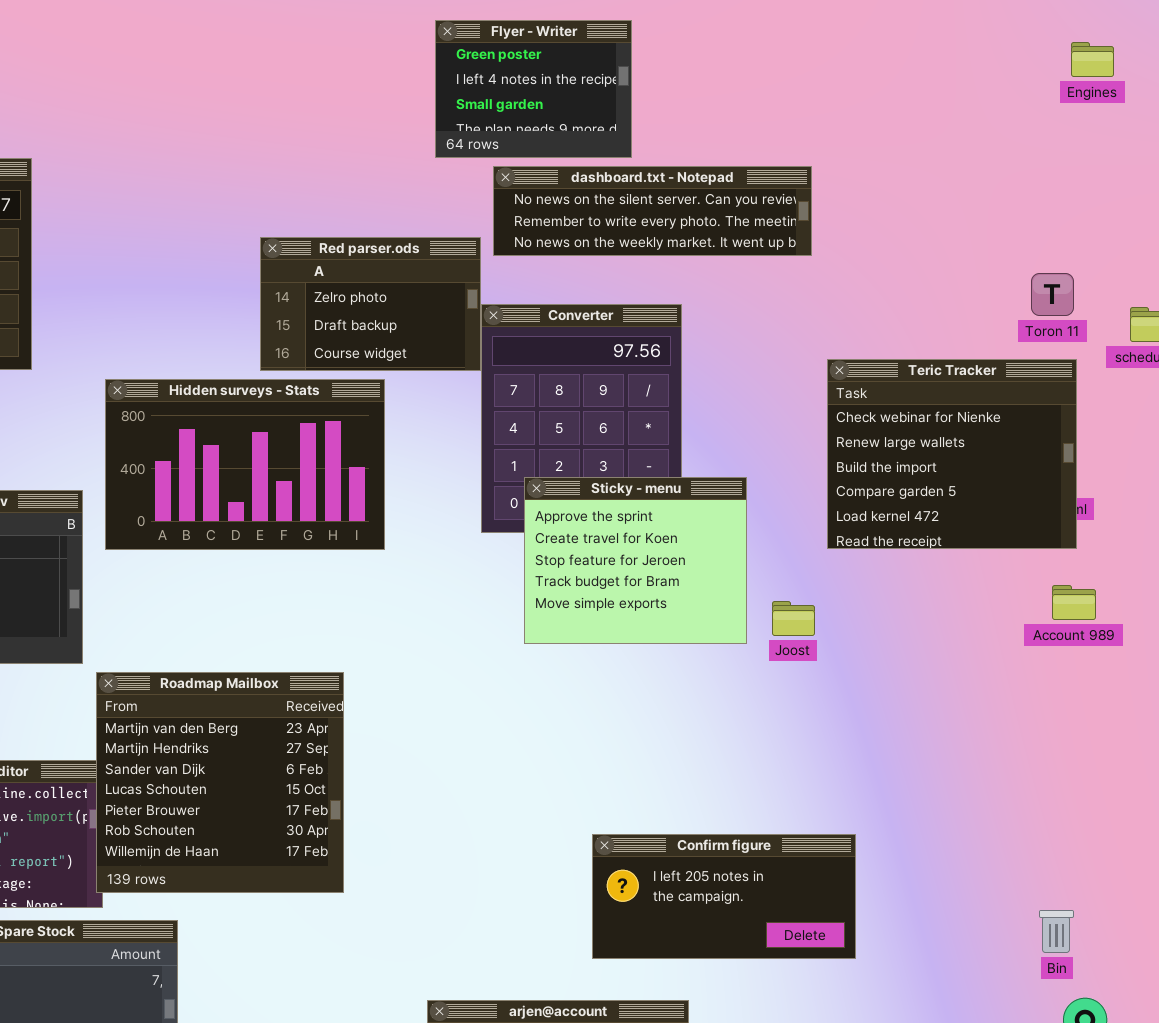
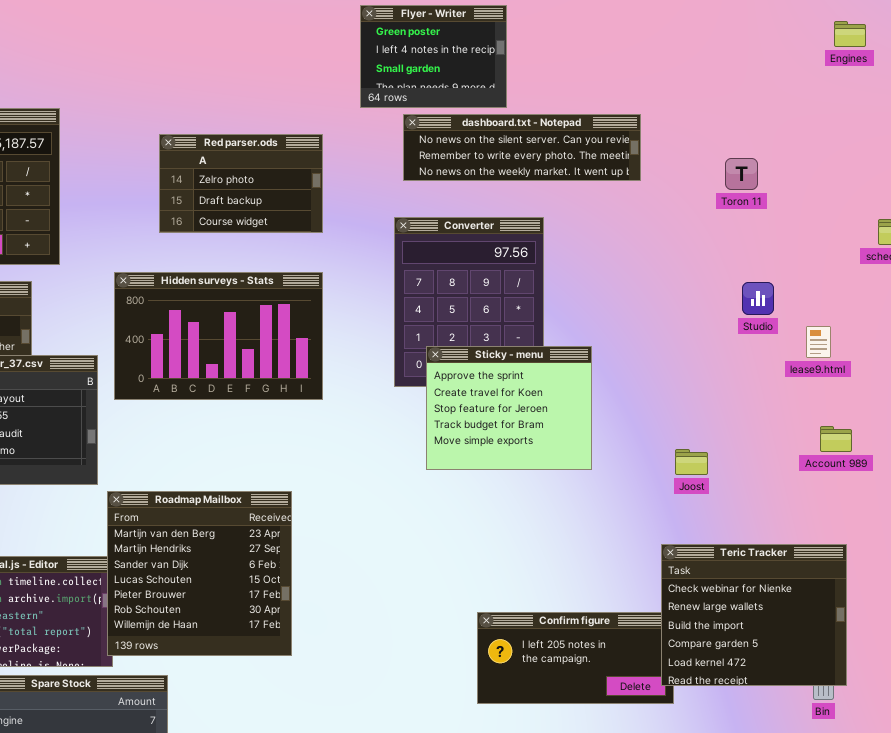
Red parser.ods: [260,237,481,371] -> [159,134,323,233], moved
Toron 11: [1031,273,1074,316] -> [725,158,758,190], moved
Teric Tracker: [827,359,1077,549] -> [661,544,847,686], moved
Joost: [772,601,815,636] -> [675,449,708,475], moved

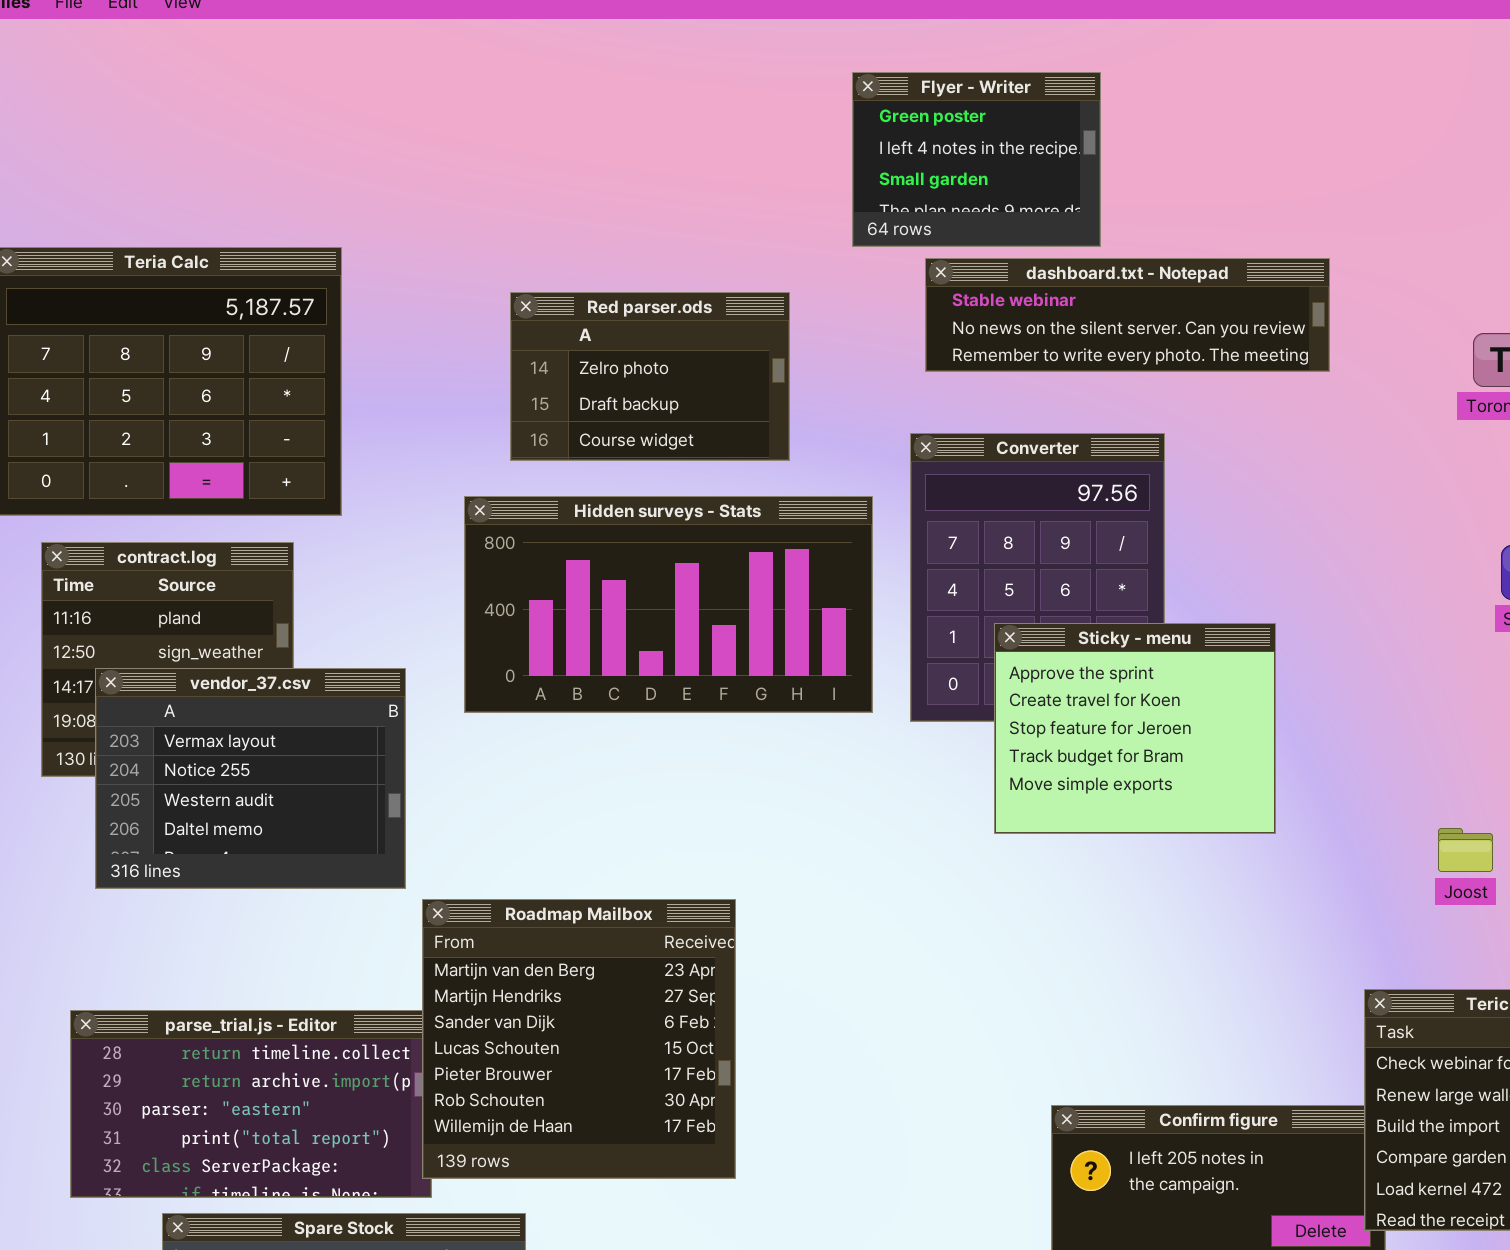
dashboard.txt - Notepad: [403,114,641,181] -> [925,258,1330,372], scrolled up 1 row
Hidden surveys - Stats: [114,272,323,400] -> [464,496,873,713], moved, resized
Sticky - menu: [426,346,592,470] -> [994,623,1276,834], moved
Joost: [675,449,708,475] -> [1438,828,1493,872], moved

